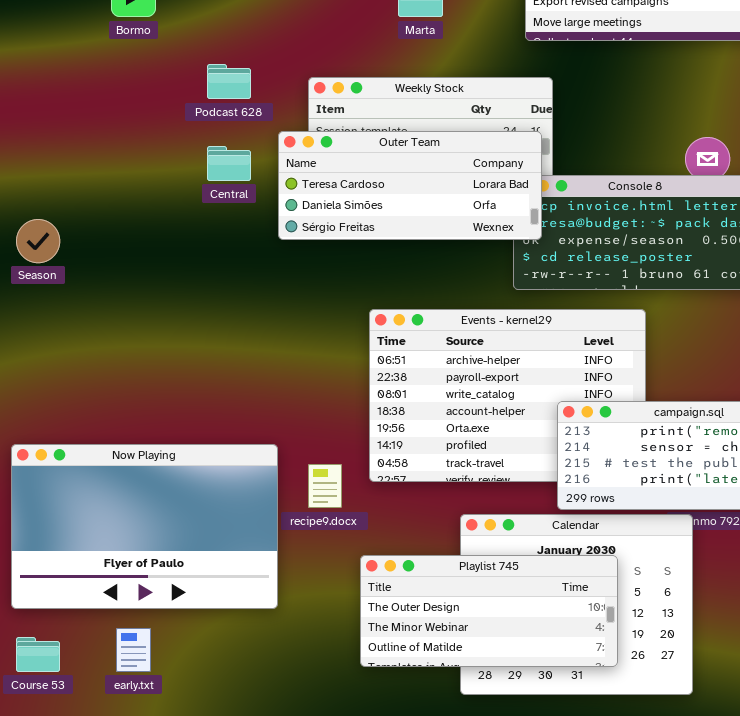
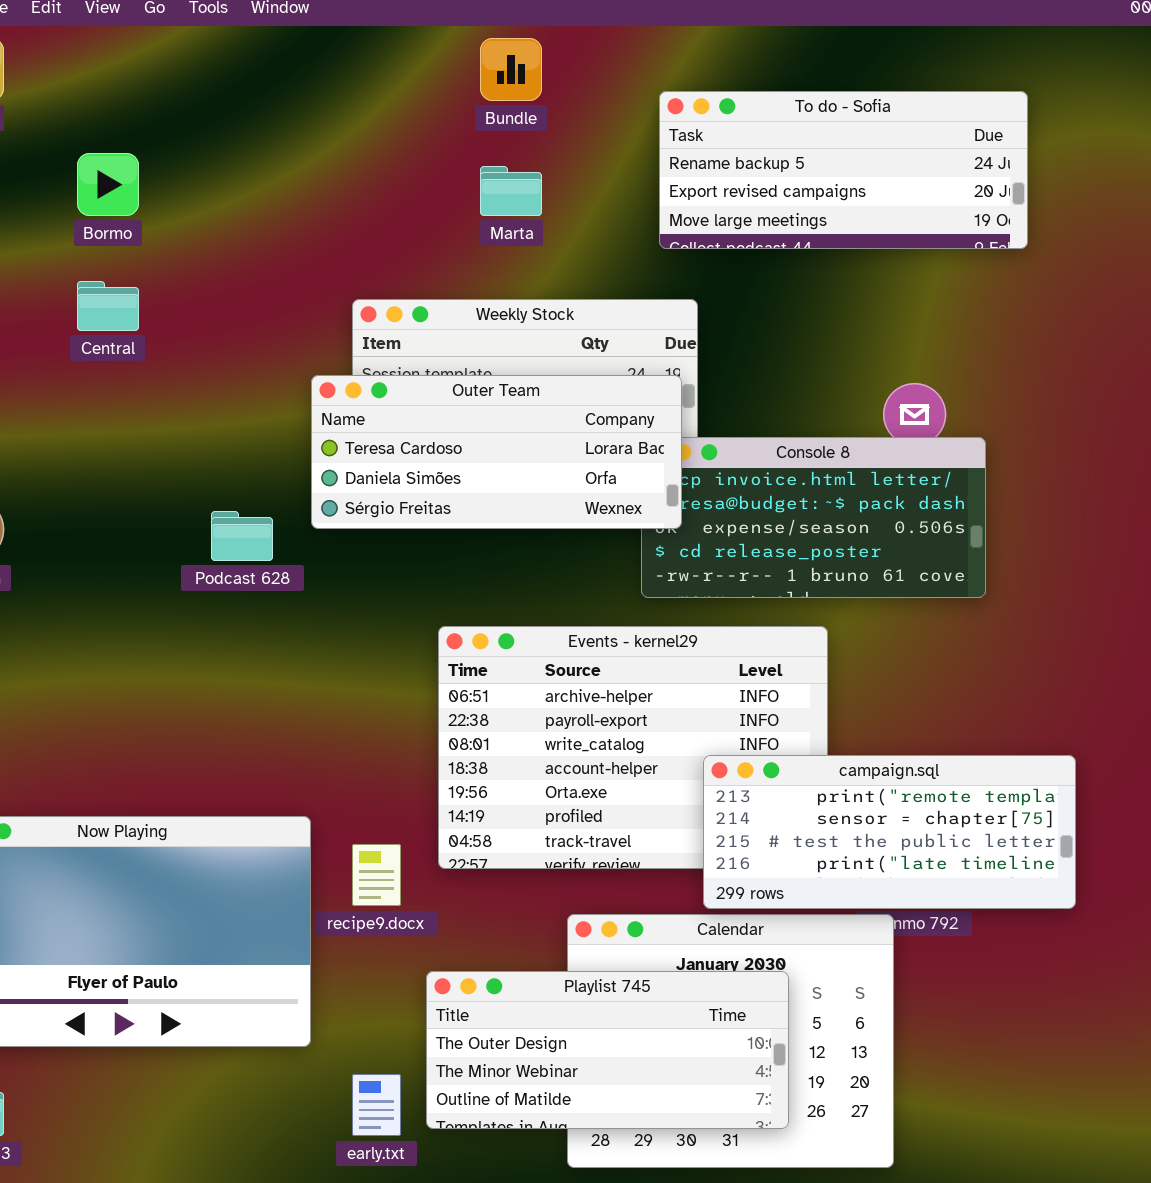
Podcast 628: [207,64,251,99] -> [211,511,273,561], moved
Central: [207,146,251,181] -> [77,281,139,331], moved
early.txt: [116,628,151,672] -> [352,1074,401,1136], moved

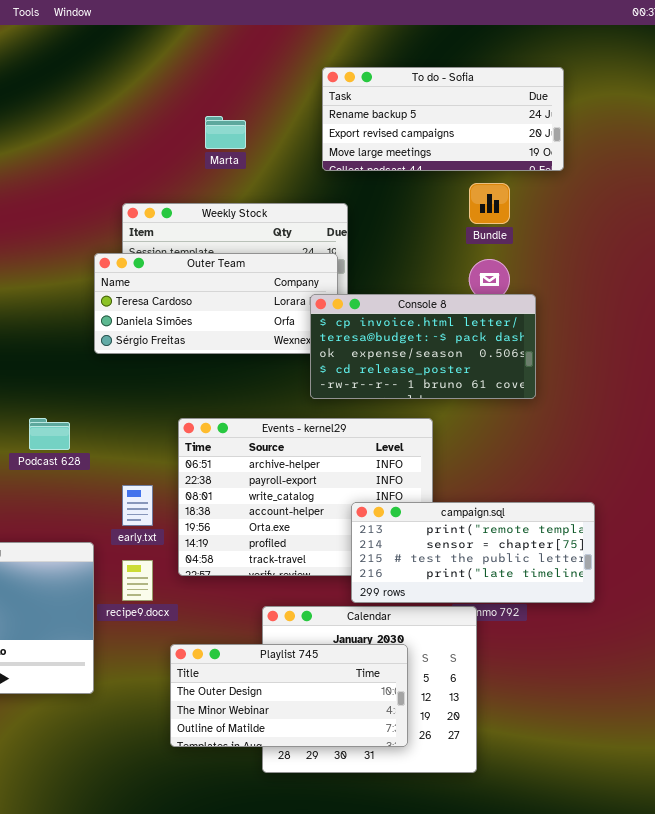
Bundle: [480,38,542,101] -> [469,183,510,224], moved
Console 8: [641,437,986,598] -> [310,294,536,399], raised
Podcast 628: [211,511,273,561] -> [29,418,70,450], moved
early.txt: [352,1074,401,1136] -> [122,485,153,526], moved

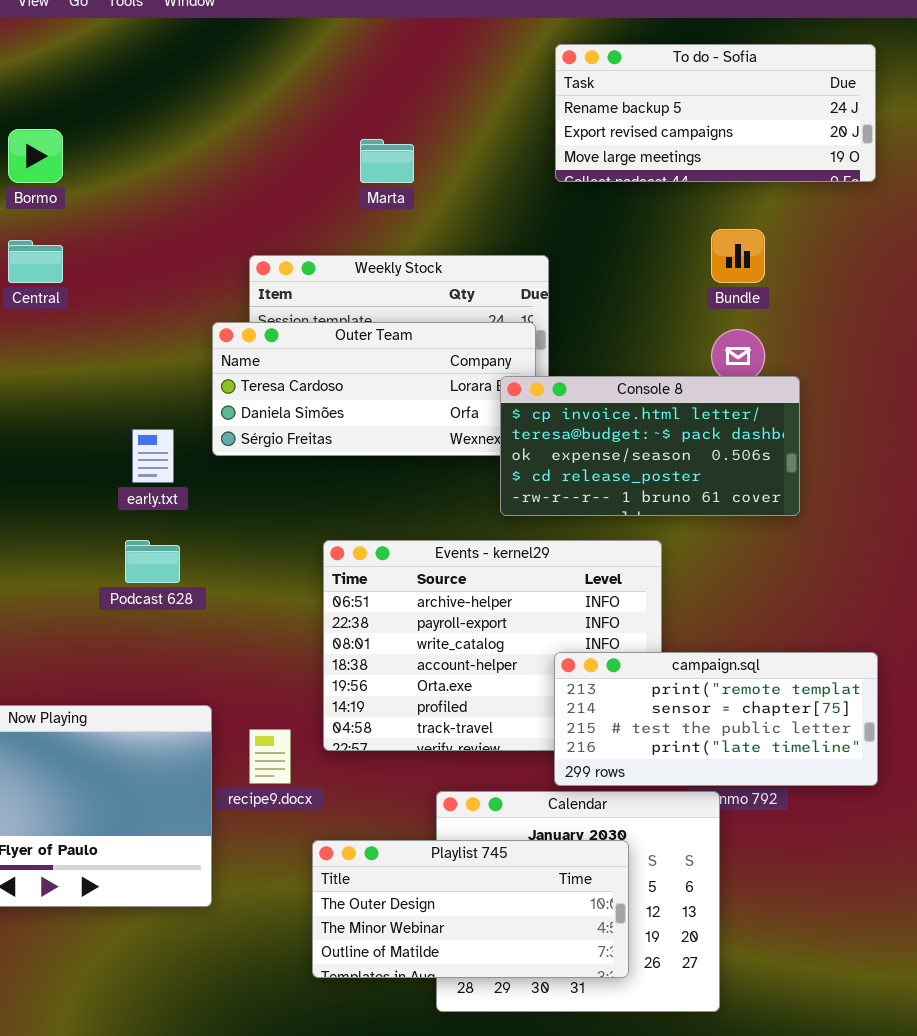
To do - Sofia: [322,67,564,171] -> [555,44,876,182], moved
early.txt: [122,485,153,526] -> [132,429,174,483], moved

